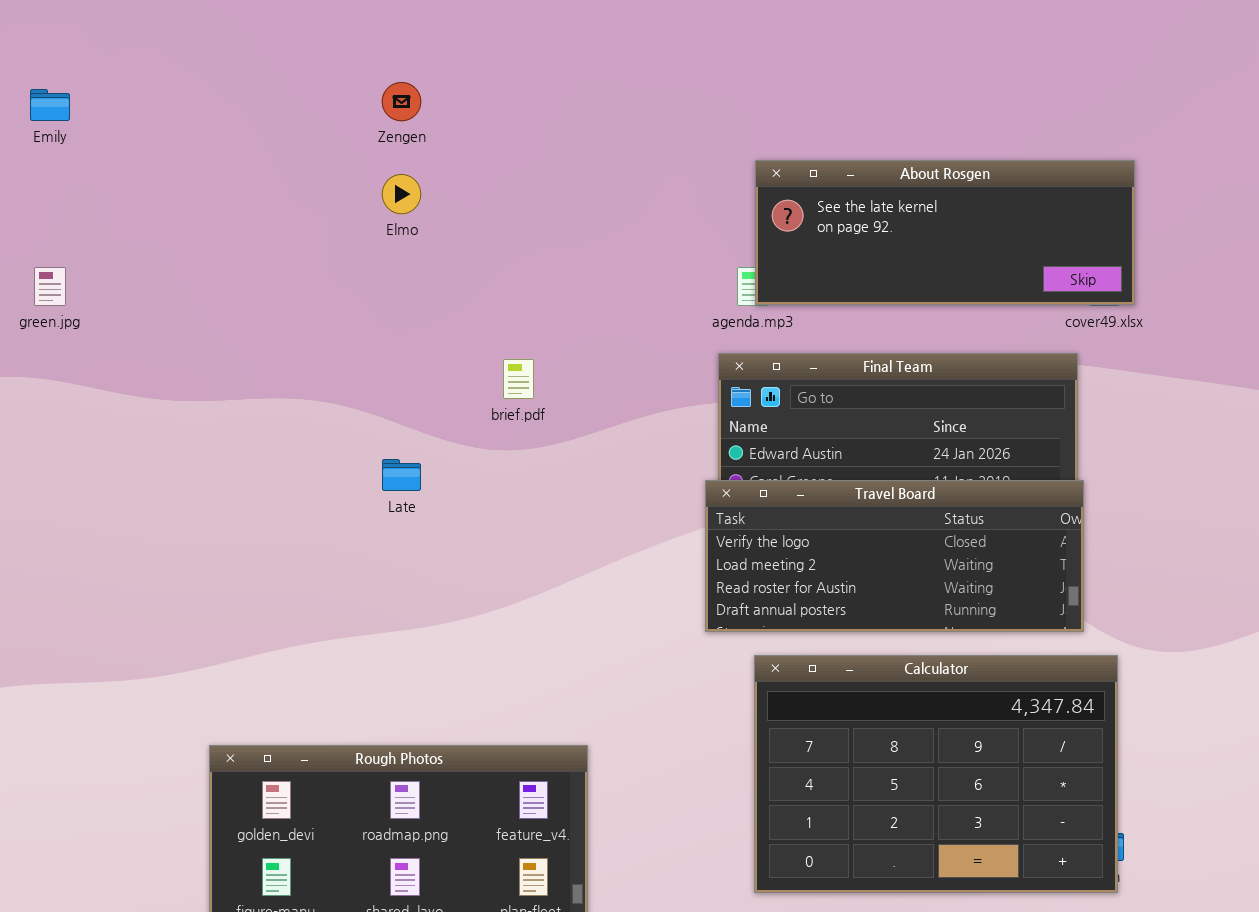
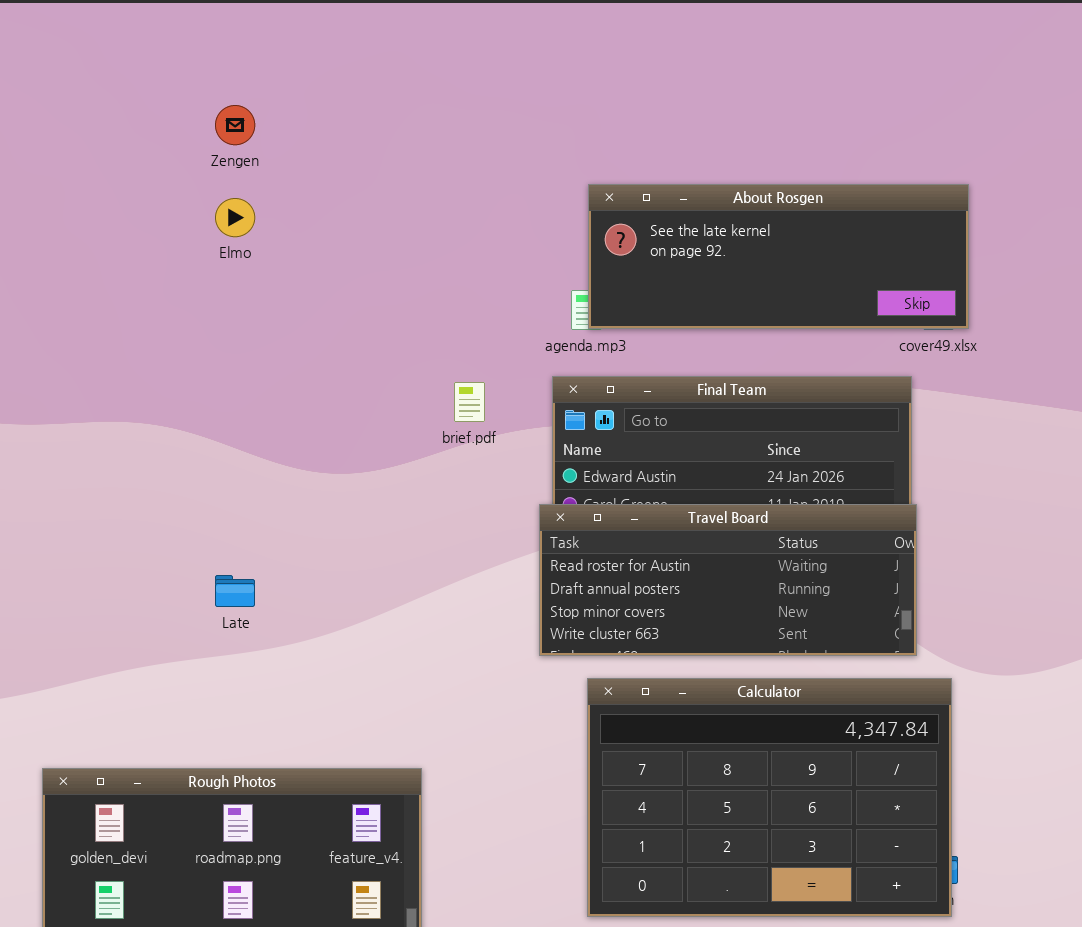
brief.pdf: [503,359,534,399] -> [454,382,485,422], moved
Late: [382,459,421,491] -> [215,575,255,607], moved
Travel Board: [705,480,1084,632] -> [539,504,917,656], scrolled down 2 rows

